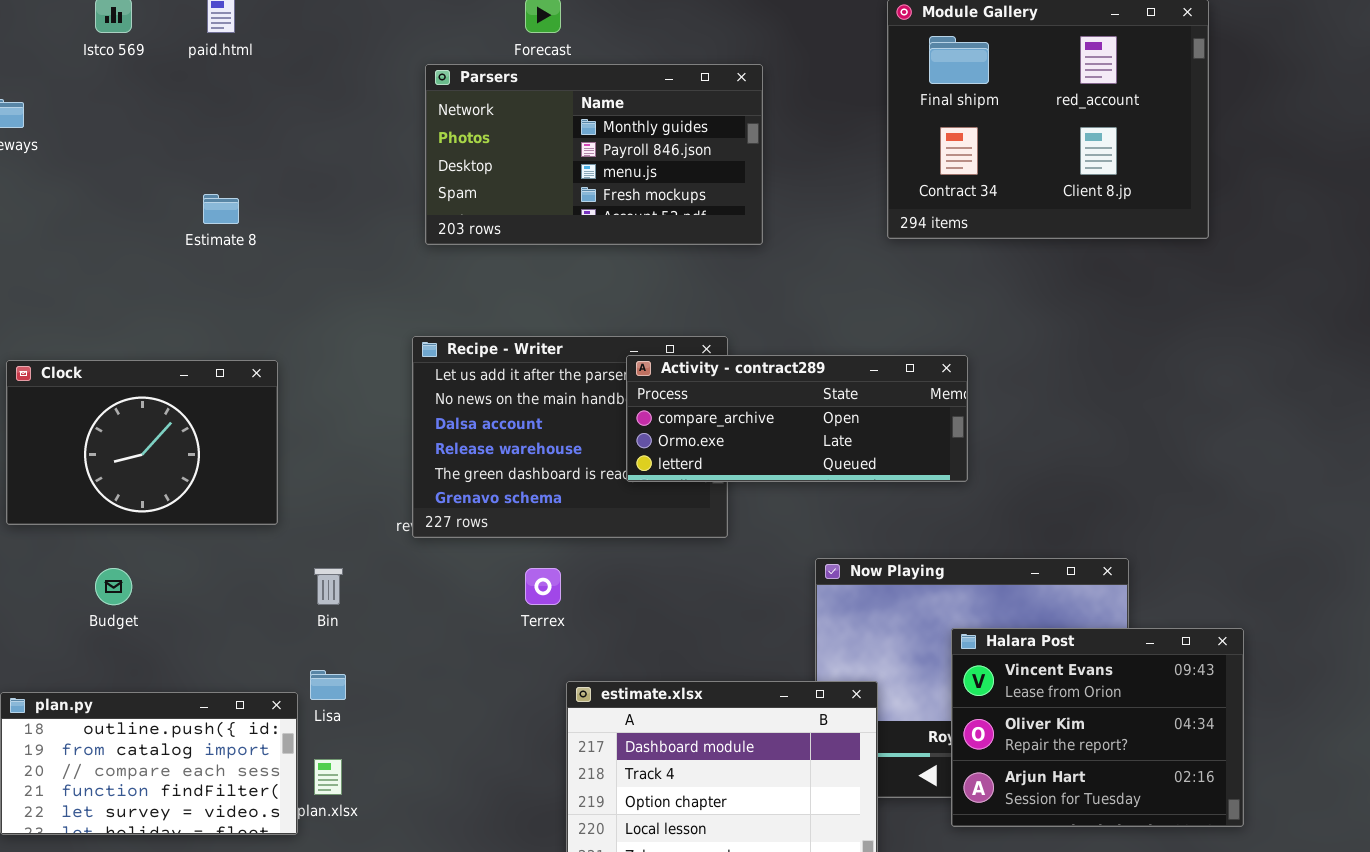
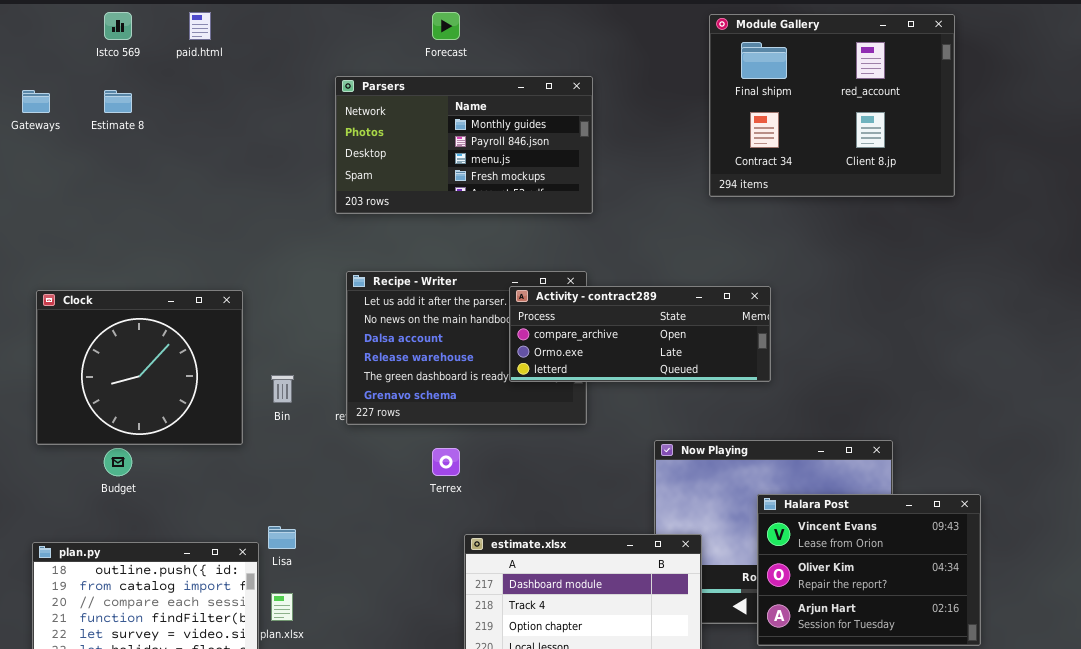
Parsers: [425,64,763,245] -> [335,76,593,214], moved
Estimate 8: [203,194,239,224] -> [104,90,132,113], moved
Clock: [6,360,278,525] -> [36,290,243,445], resized
Bin: [314,568,343,605] -> [271,375,294,403], moved

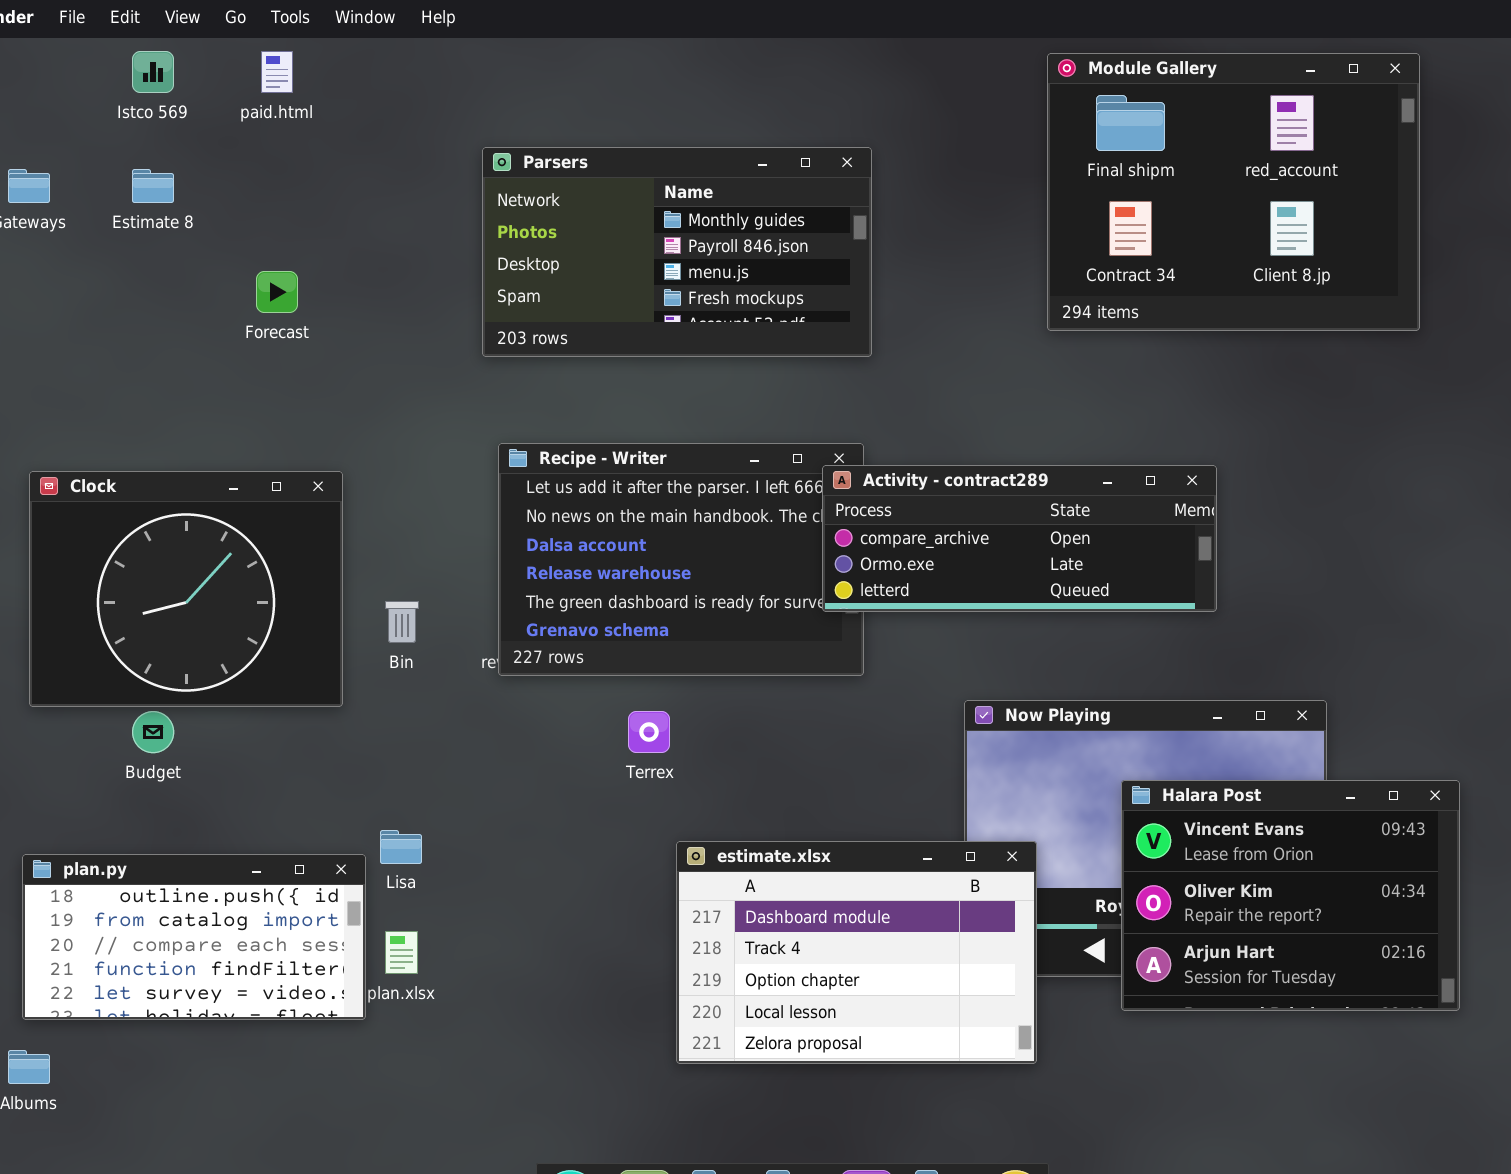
Forecast: [432,12,460,40] -> [256,271,298,313], moved
Activity - contract289: [509,286,771,382] -> [822,465,1217,612], moved

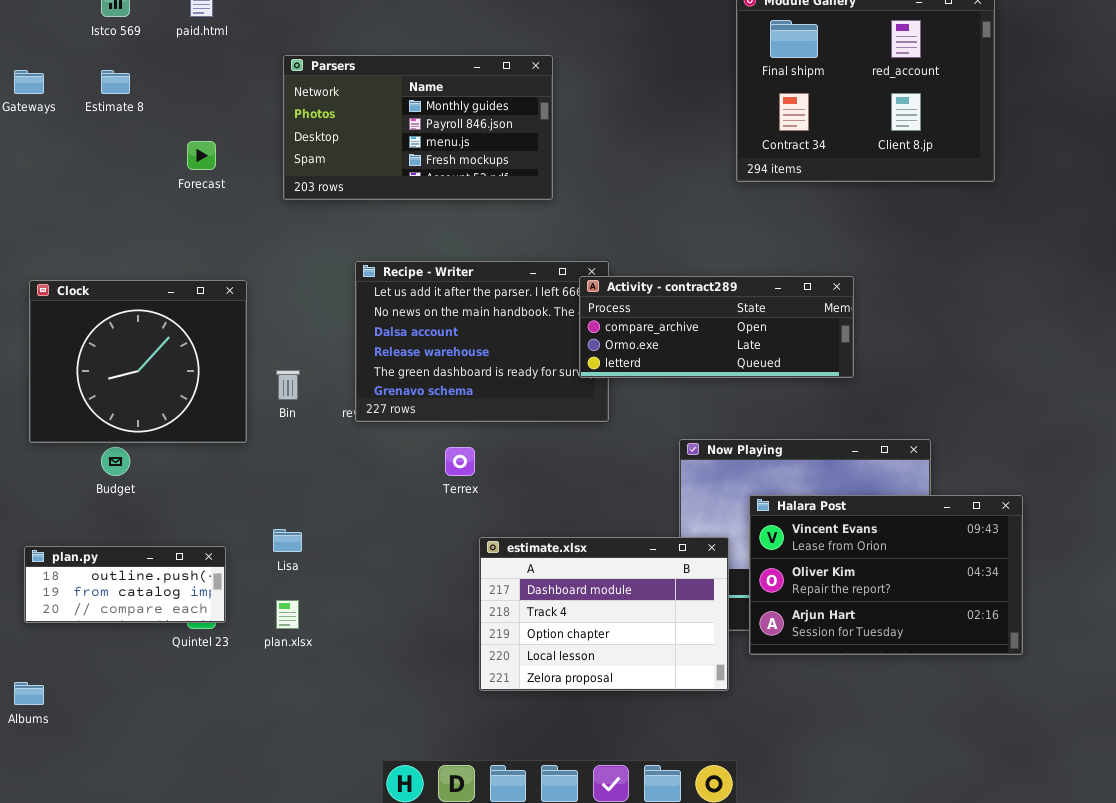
Parsers: [482,147,872,357] -> [283,55,553,200], moved
Halara Post: [1121,780,1460,1011] -> [749,495,1023,655], resized
plan.py: [22,854,366,1020] -> [24,546,226,623], resized

